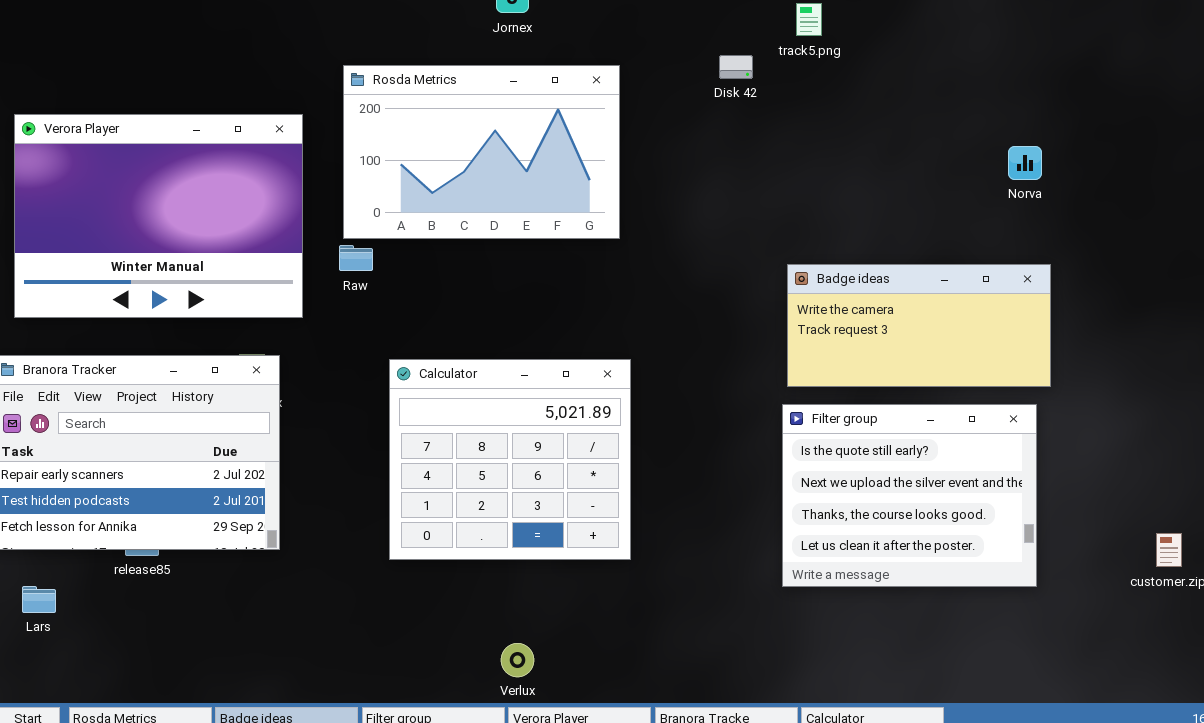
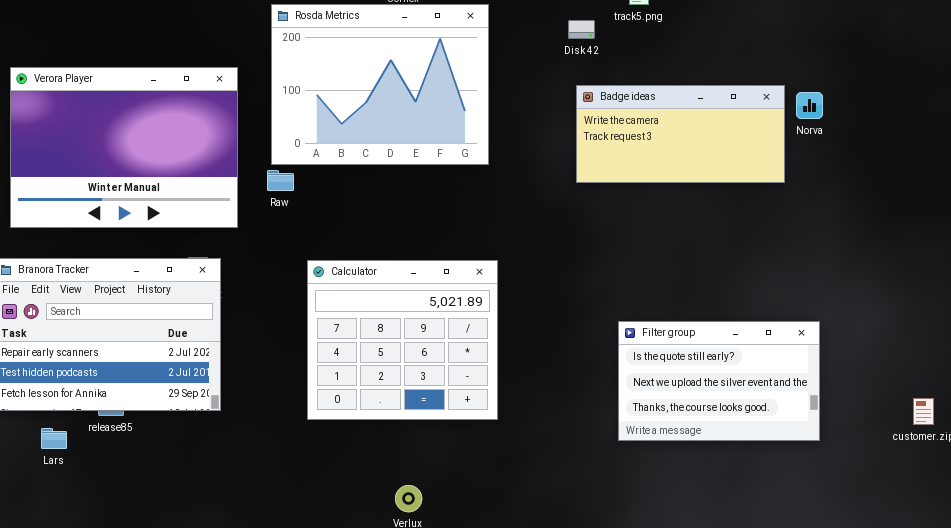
Rosda Metrics: [343,65,620,239] -> [271,4,489,165], resized
Badge ideas: [787,264,1051,387] -> [576,85,785,183], moved
Filter group: [782,404,1037,587] -> [618,321,820,441], resized
Lars: [22,586,56,613] -> [41,428,67,449], moved

